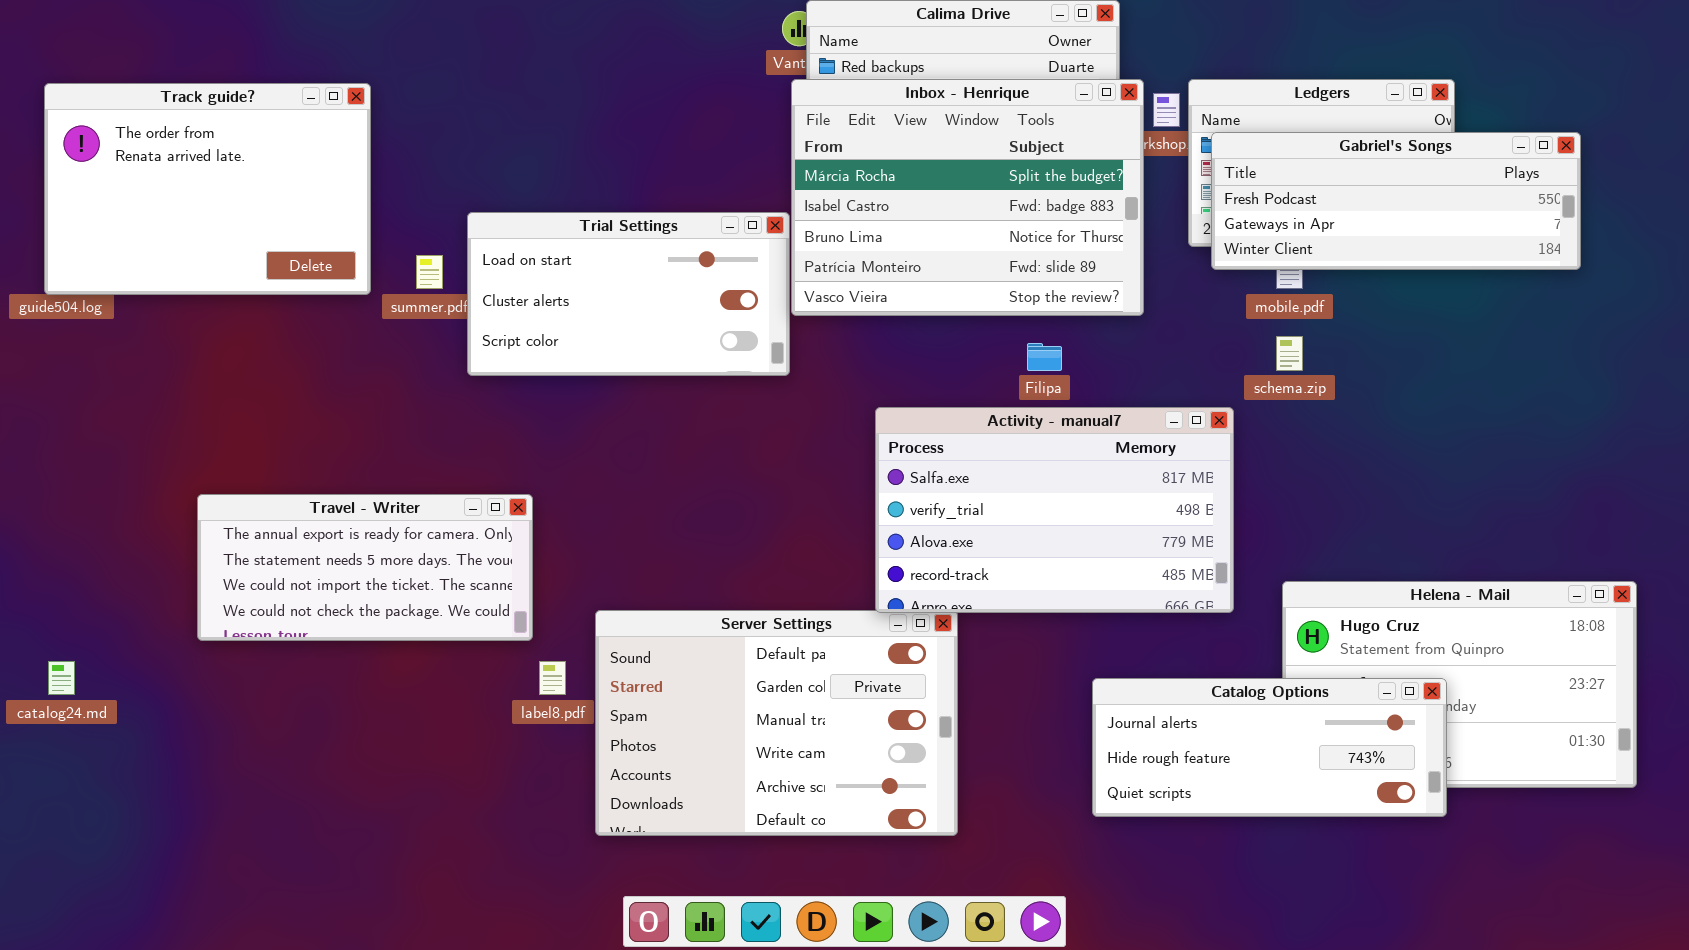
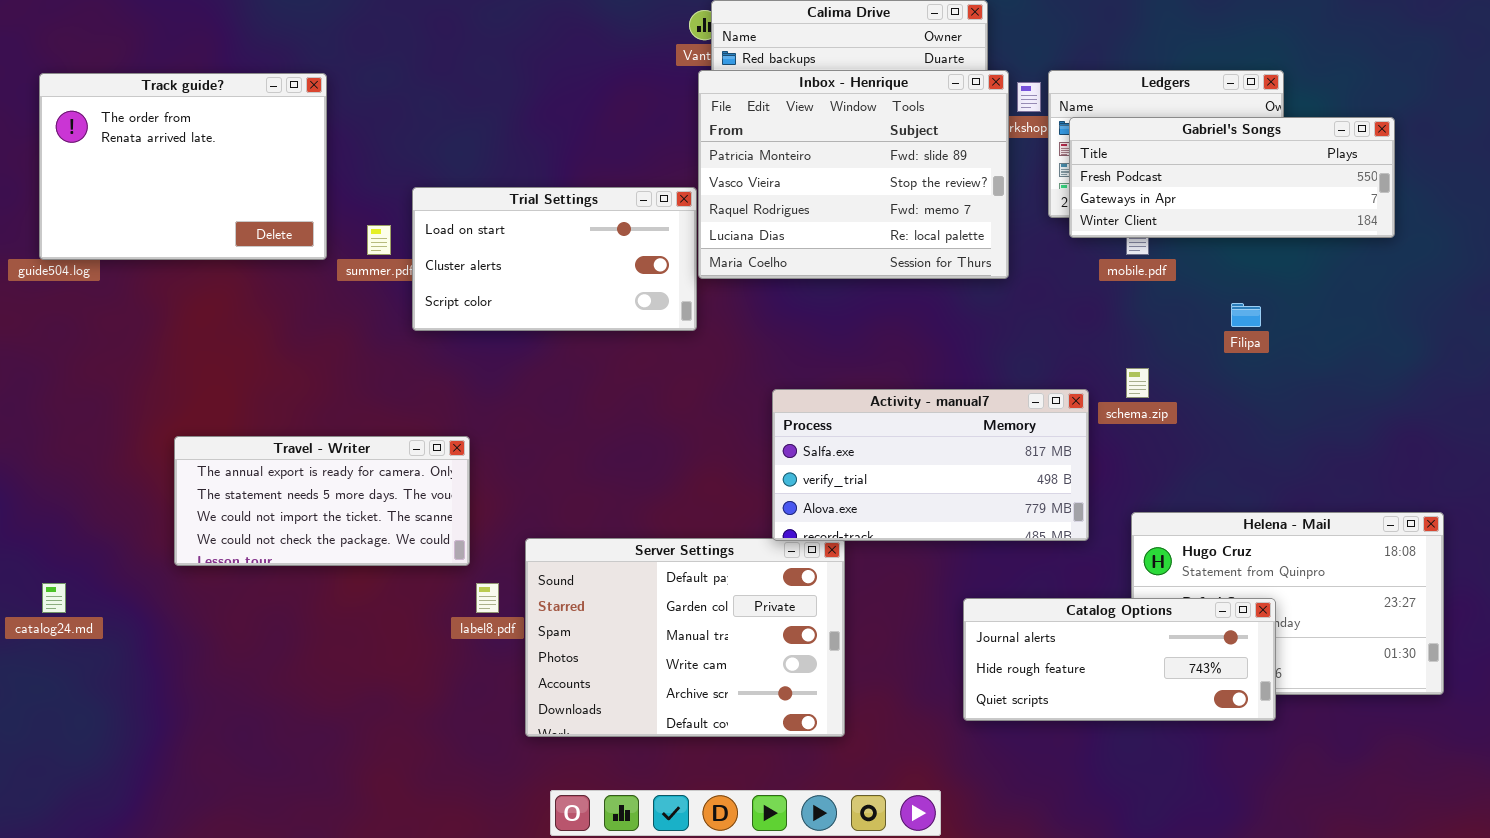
Inbox - Henrique: [791,79,1144,316] -> [698,70,1009,279], scrolled down 3 rows
schema.zip: [1276,336,1303,371] -> [1126,368,1149,398], moved
Filipa: [1027,343,1062,371] -> [1231,303,1261,327], moved
Activity - manual7: [875,407,1234,613] -> [772,389,1089,541], resized

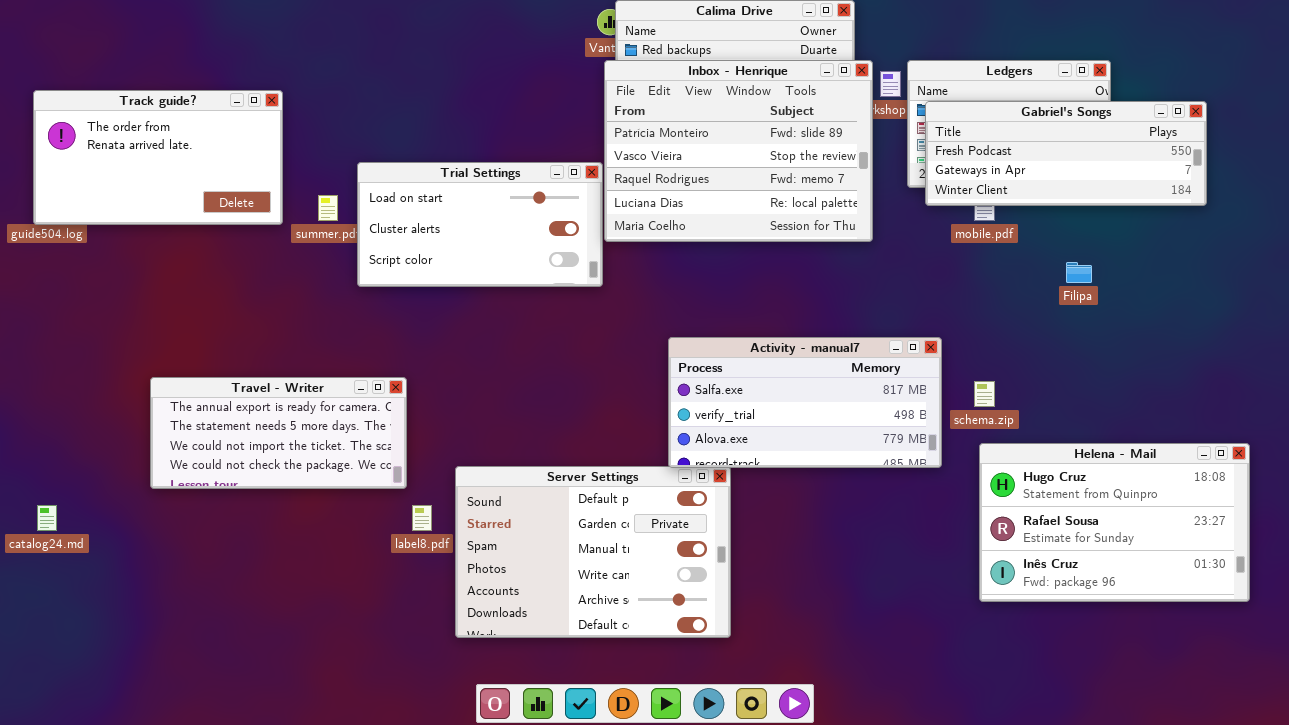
Track guide?: [39,73,327,260] -> [33,90,283,225], resized
schema.zip: [1126,368,1149,398] -> [974,381,995,407], moved
Catalog Options: [963,598,1276,721] -> none, closed

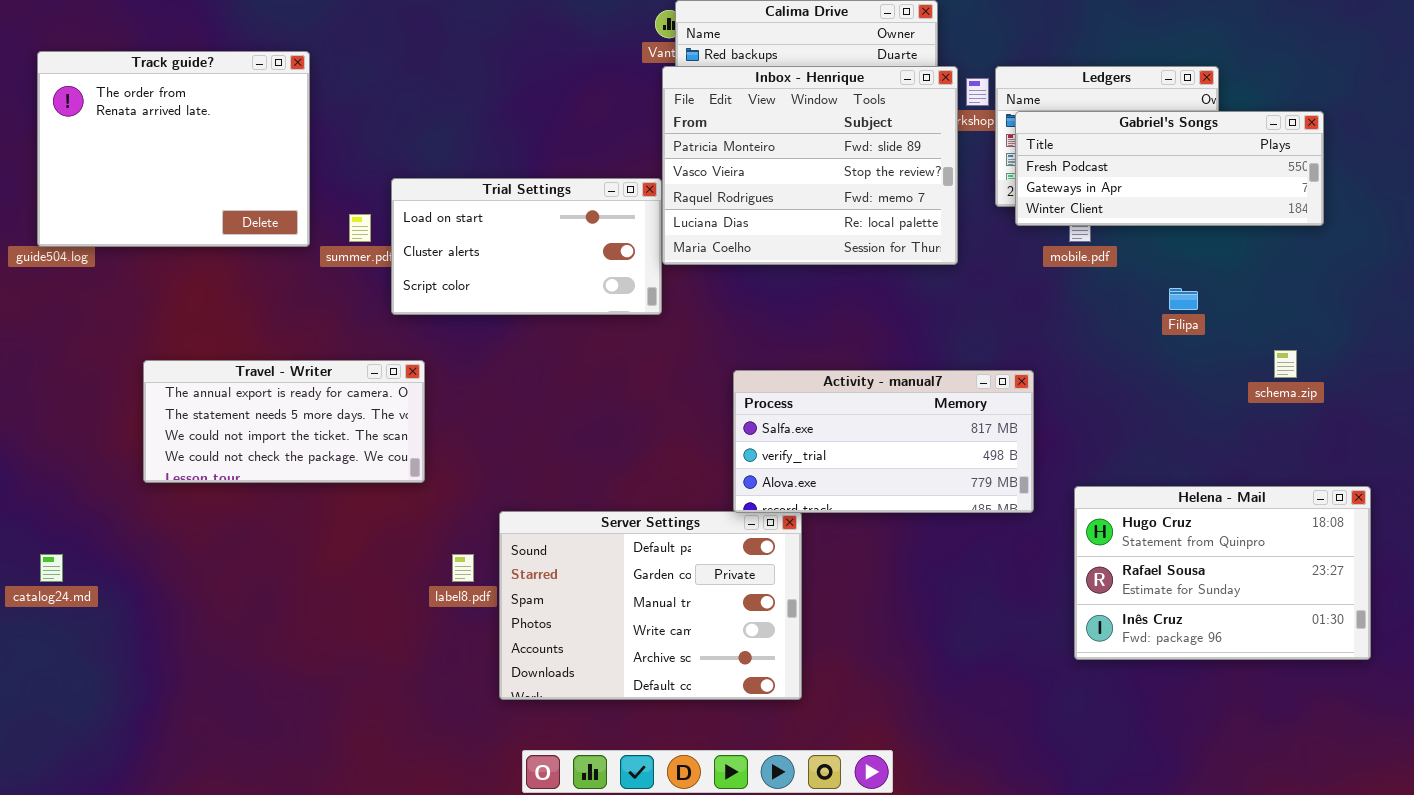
Track guide?: [33,90,283,225] -> [37,51,310,247], resized
Travel - Writer: [150,377,407,489] -> [143,360,425,483], moved
schema.zip: [974,381,995,407] -> [1274,350,1297,378], moved

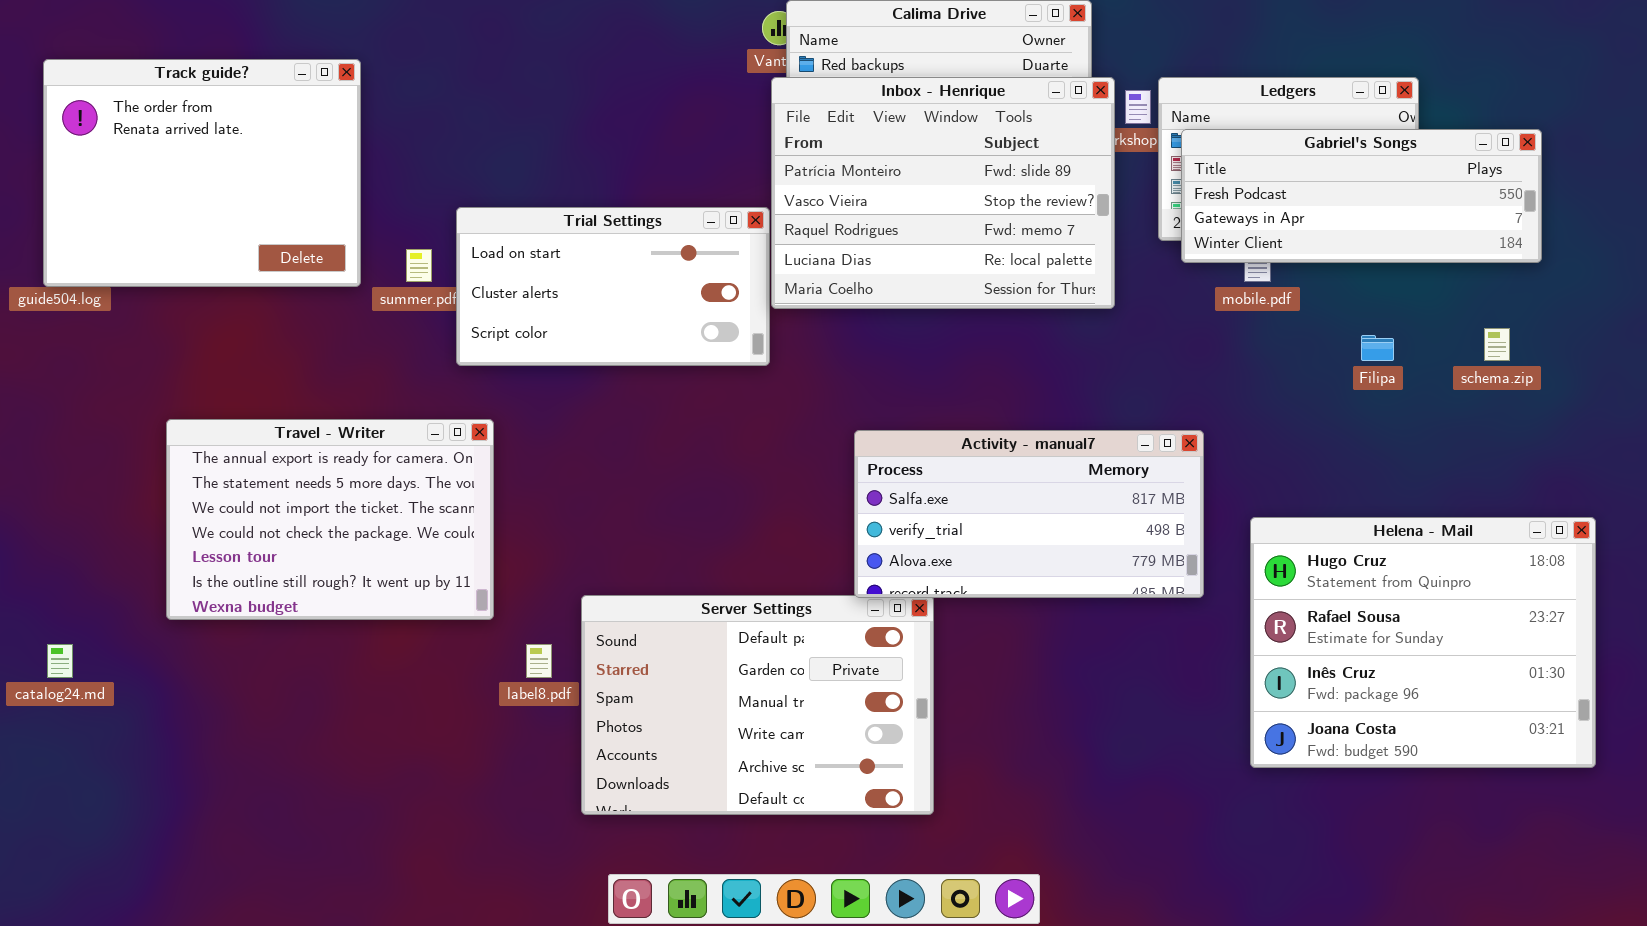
schema.zip: [1274,350,1297,378] -> [1484,328,1510,361], moved
Travel - Writer: [143,360,425,483] -> [166,419,494,620], resized
Helena - Mail: [1074,486,1371,660] -> [1250,517,1596,768], resized

